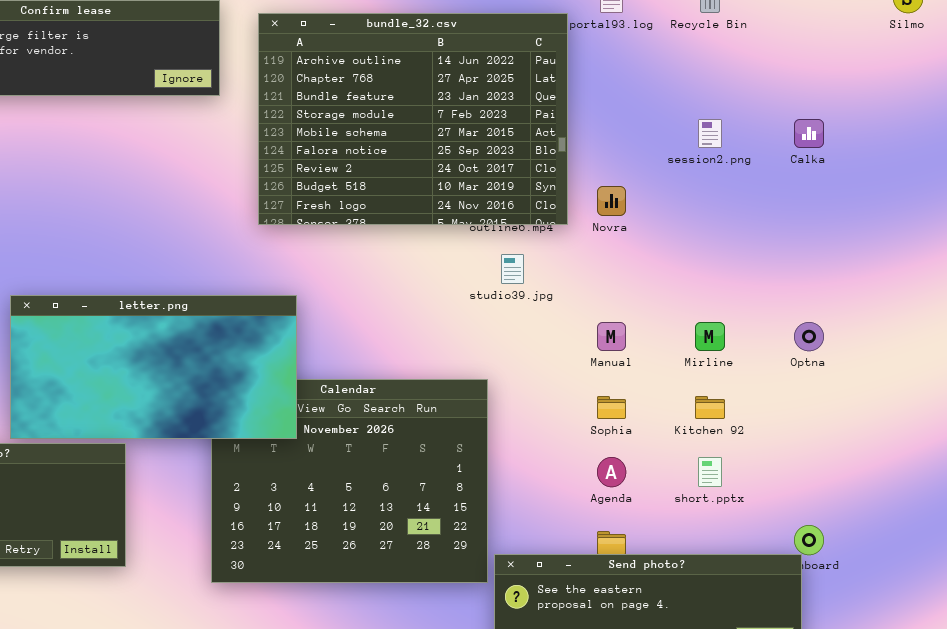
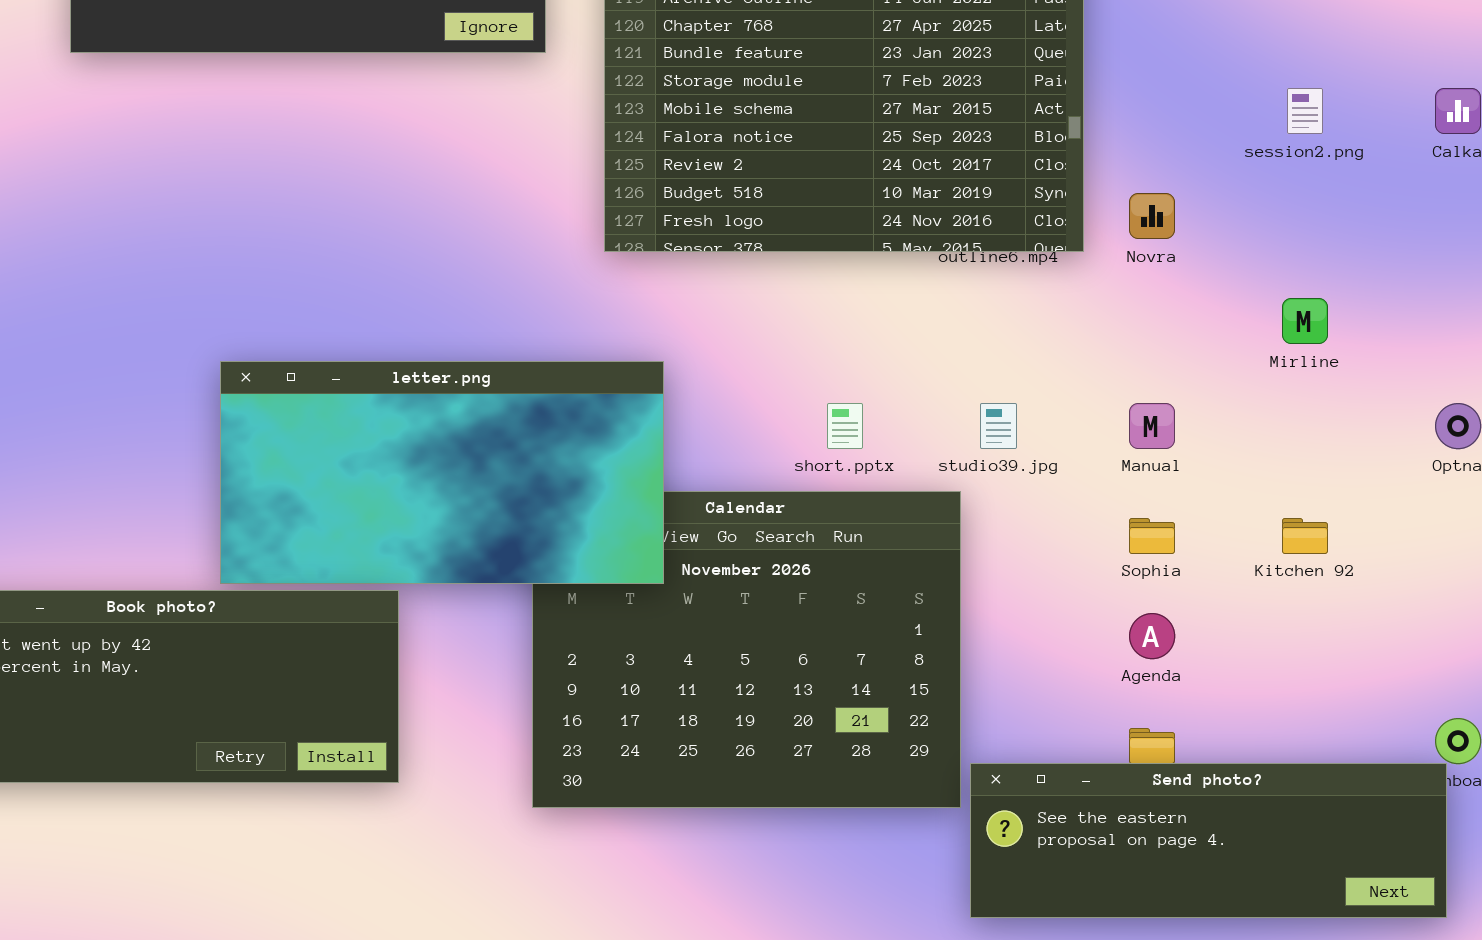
studio39.jpg: [501,254,524,284] -> [980,403,1017,449], moved
Mirline: [695,322,725,351] -> [1282,298,1328,344], moved
short.pptx: [698,457,722,487] -> [827,403,863,449], moved

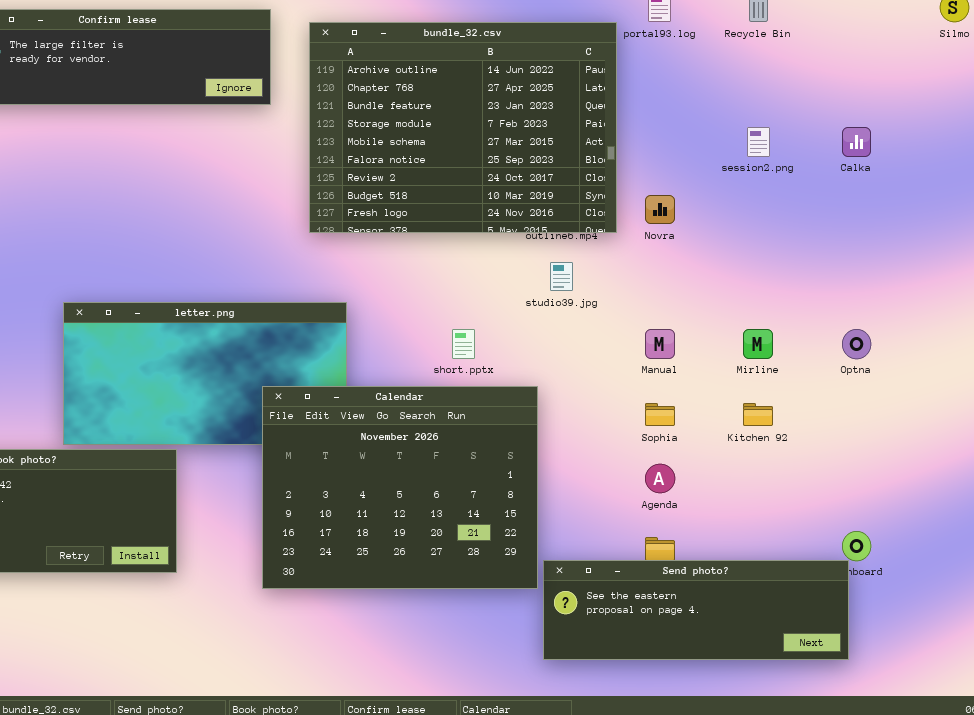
Mirline: [1282,298,1328,344] -> [743,329,773,359], moved
studio39.jpg: [980,403,1017,449] -> [550,262,573,291], moved
Calendar: [532,491,961,808] -> [262,386,538,589], raised

